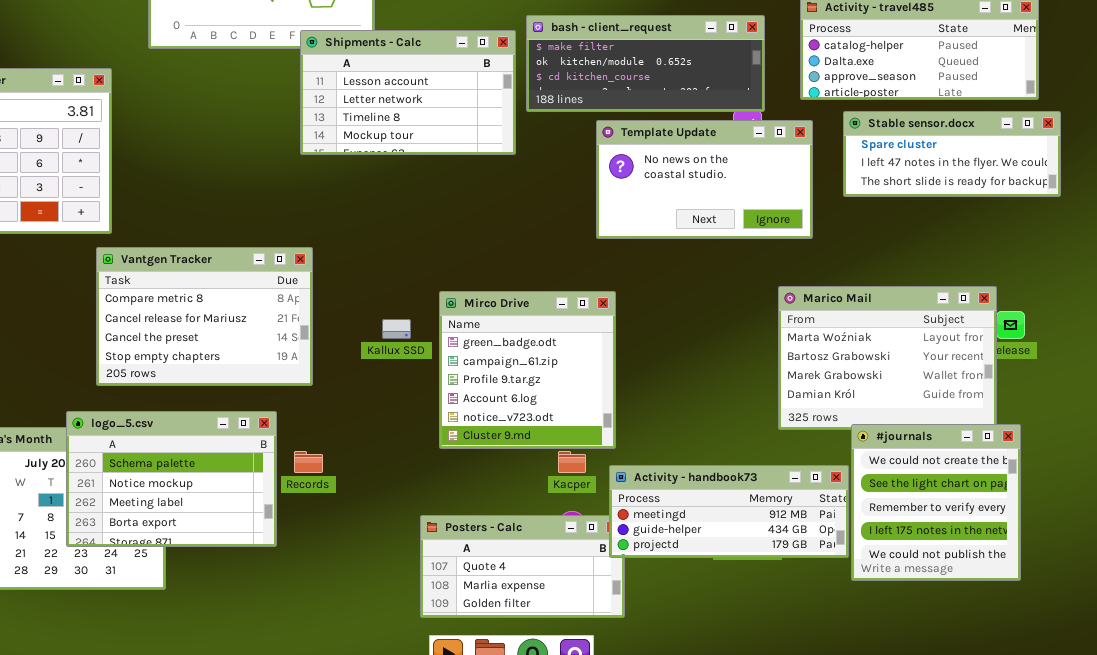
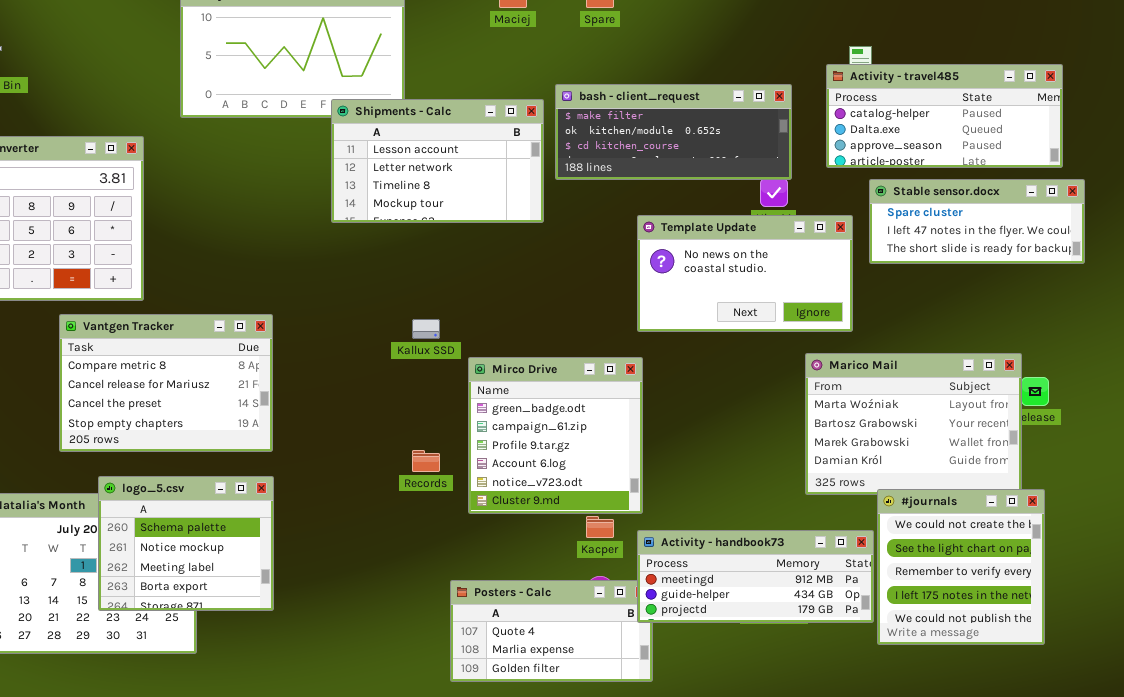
Template Update: [596,120,813,239] -> [637,215,853,332], moved
Vantgen Tracker: [96,247,313,386] -> [59,314,273,452], moved
Kallux SSD: [382,319,411,339] -> [412,319,440,339], moved
logo_5.csv: [66,411,277,547] -> [98,476,274,611], resized
Records: [294,451,323,473] -> [412,450,440,472], moved

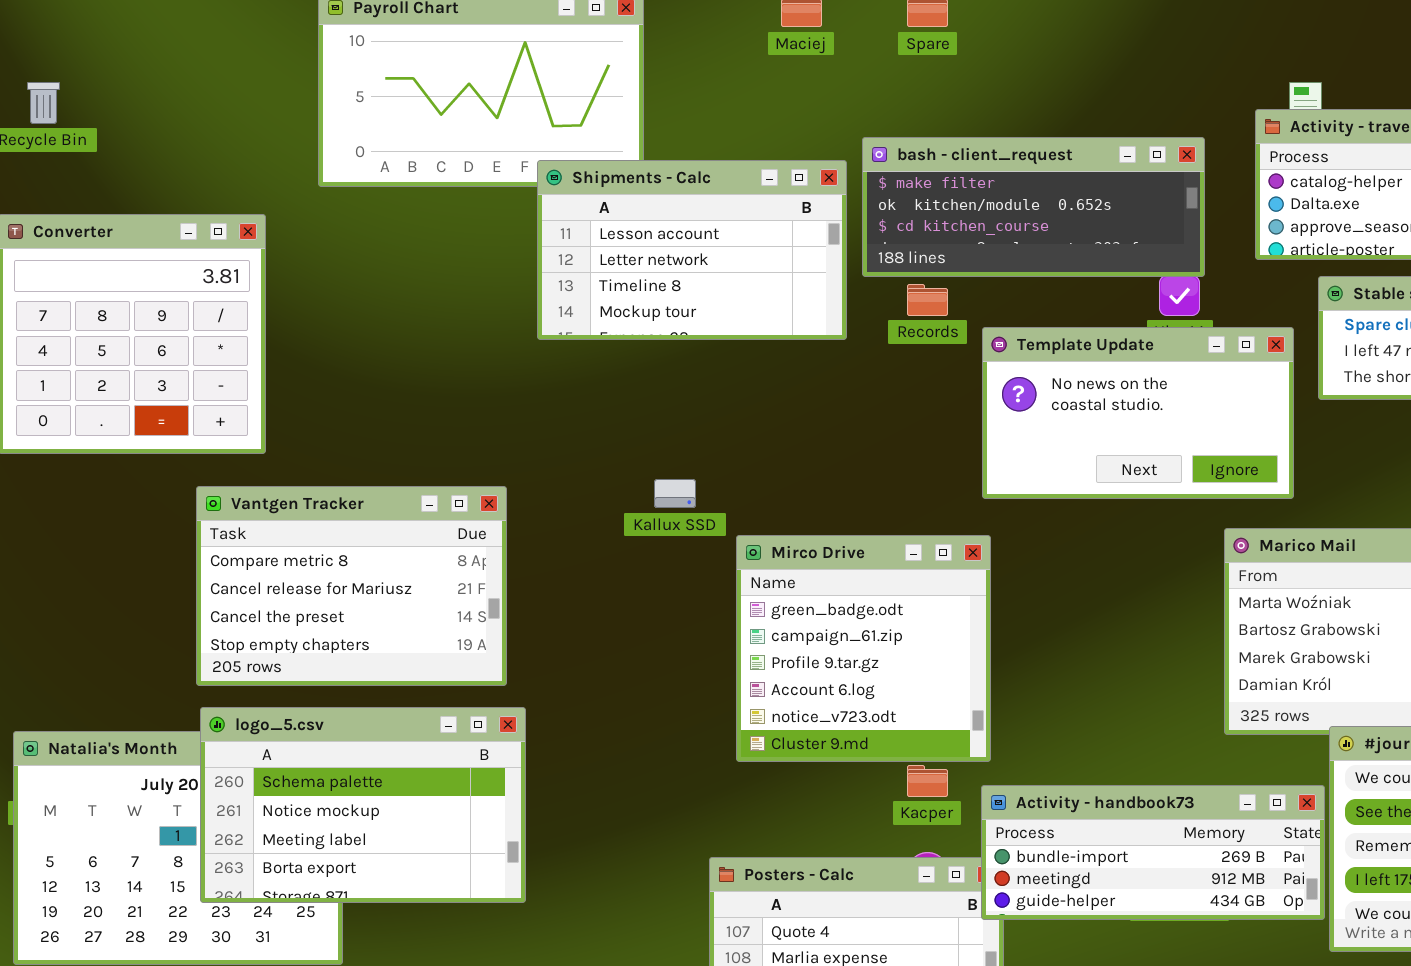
Vantgen Tracker: [59,314,273,452] -> [196,486,507,686], moved
Records: [412,450,440,472] -> [907,284,948,316], moved
logo_5.csv: [98,476,274,611] -> [200,707,526,903], resized
Activity - handbook73: [637,530,874,623] -> [981,785,1325,920], scrolled up 1 row

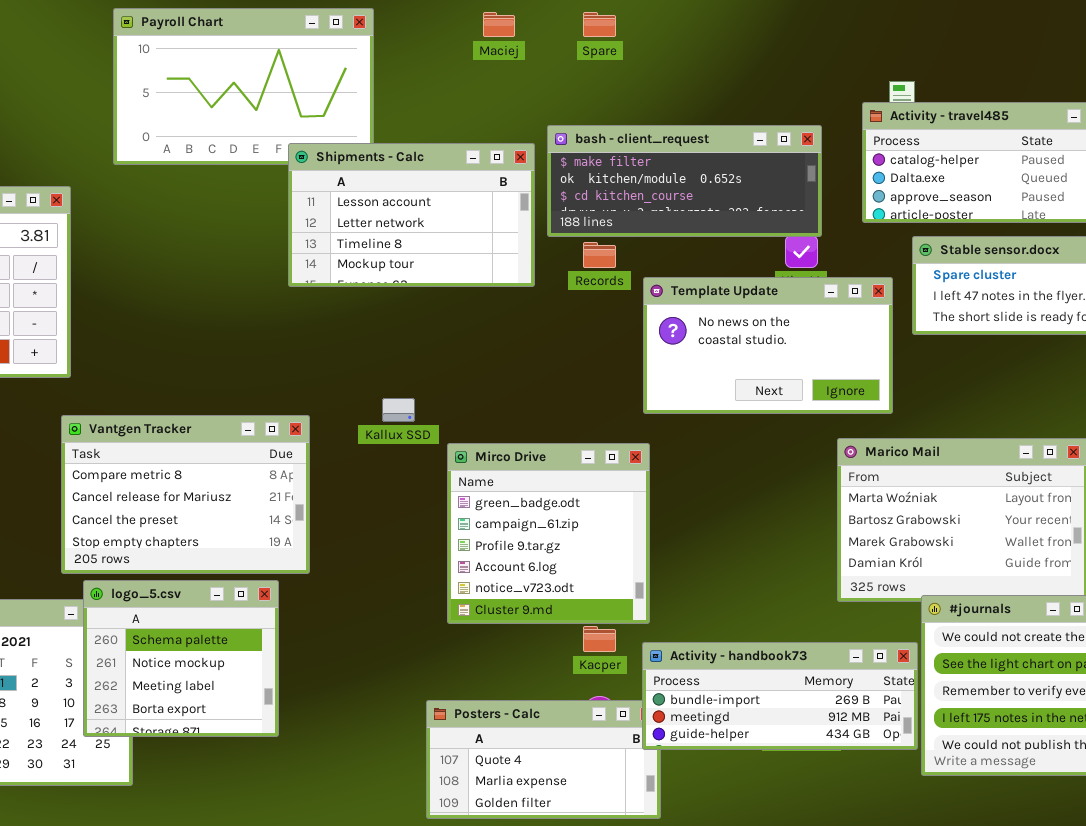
Vantgen Tracker: [196,486,507,686] -> [61,415,310,574], moved
logo_5.csv: [200,707,526,903] -> [83,580,279,737], resized

